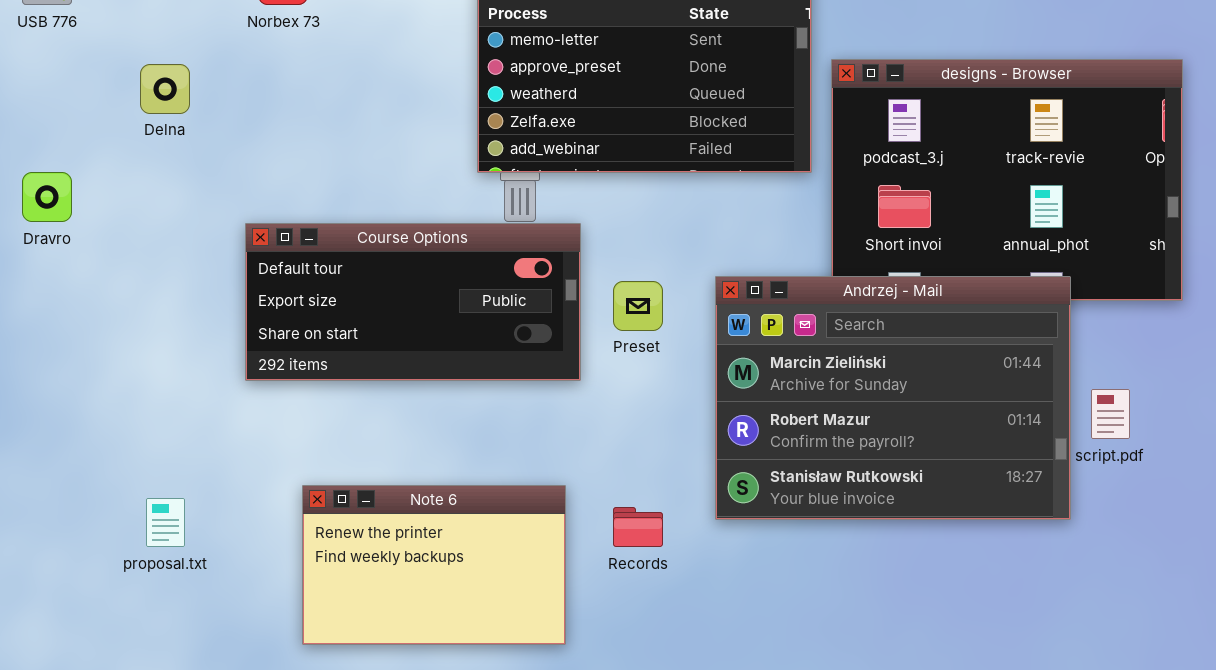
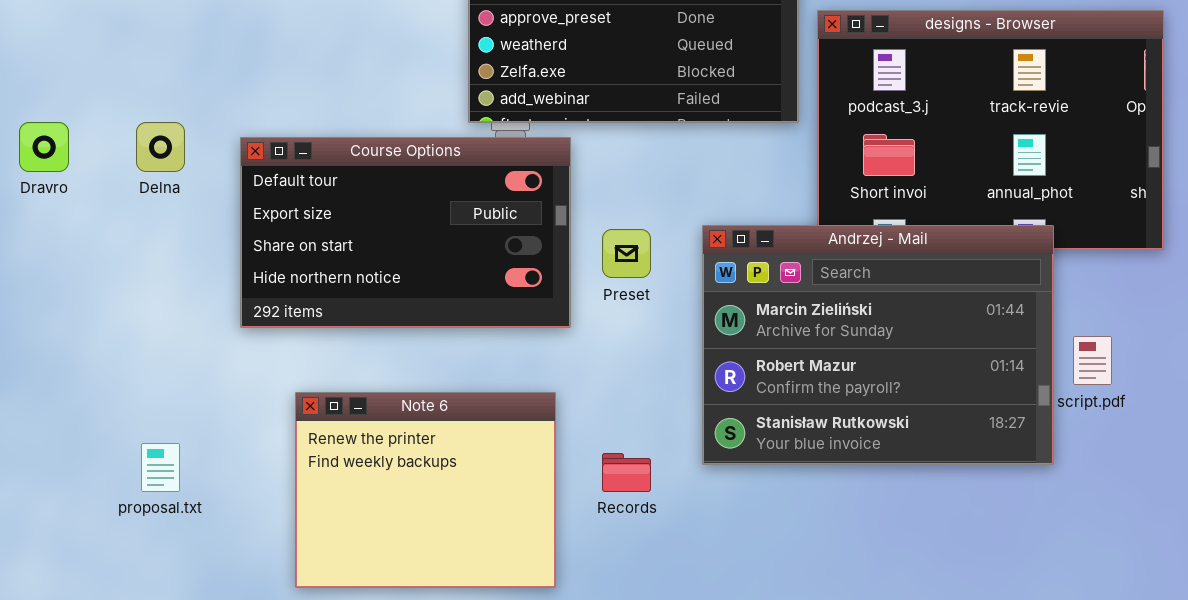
Delna: [140,64,190,114] -> [136,122,185,172], moved
Course Options: [245,223,581,381] -> [240,137,571,328], resized
Note 6: [302,485,566,645] -> [295,392,556,588], resized

